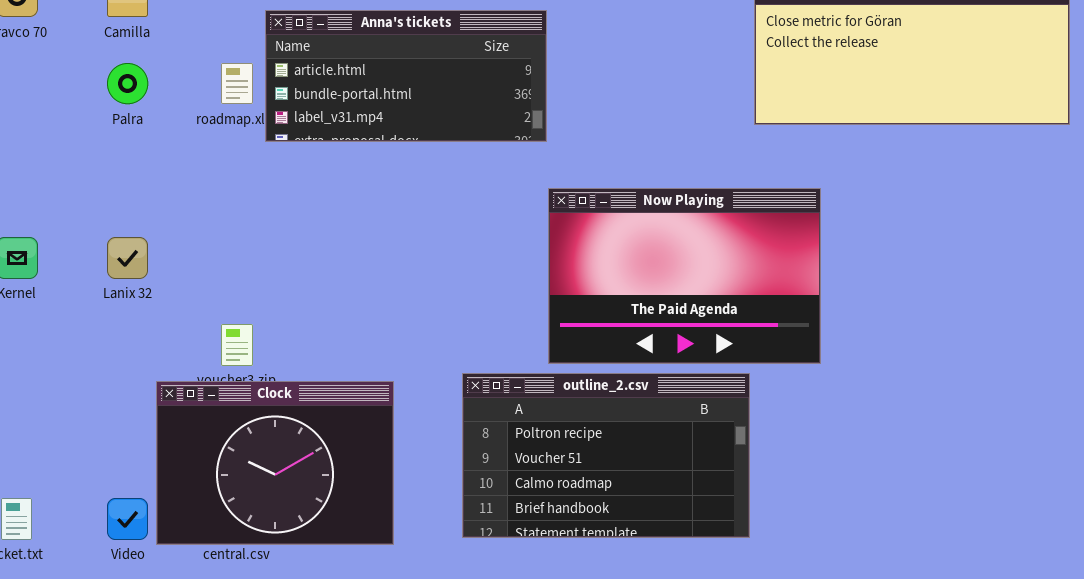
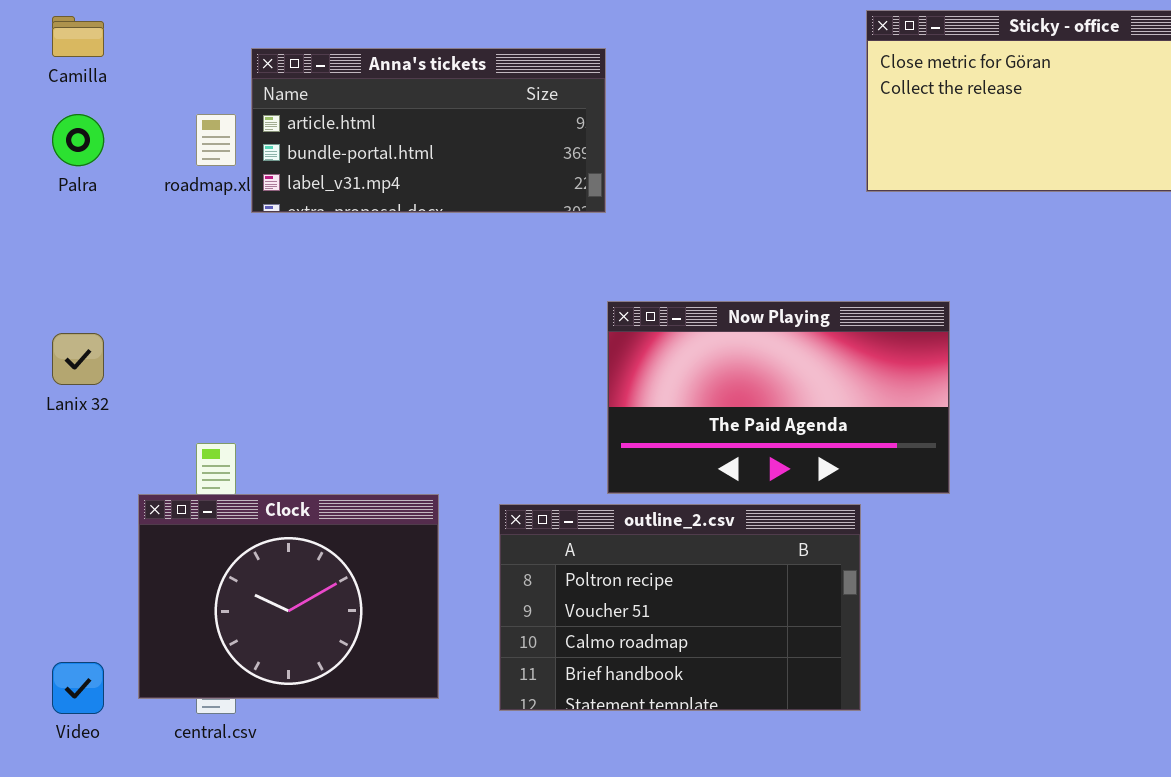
Now Playing: [548,188,821,364] -> [607,301,950,494], resized
Clock: [156,381,394,545] -> [138,494,439,699], moved

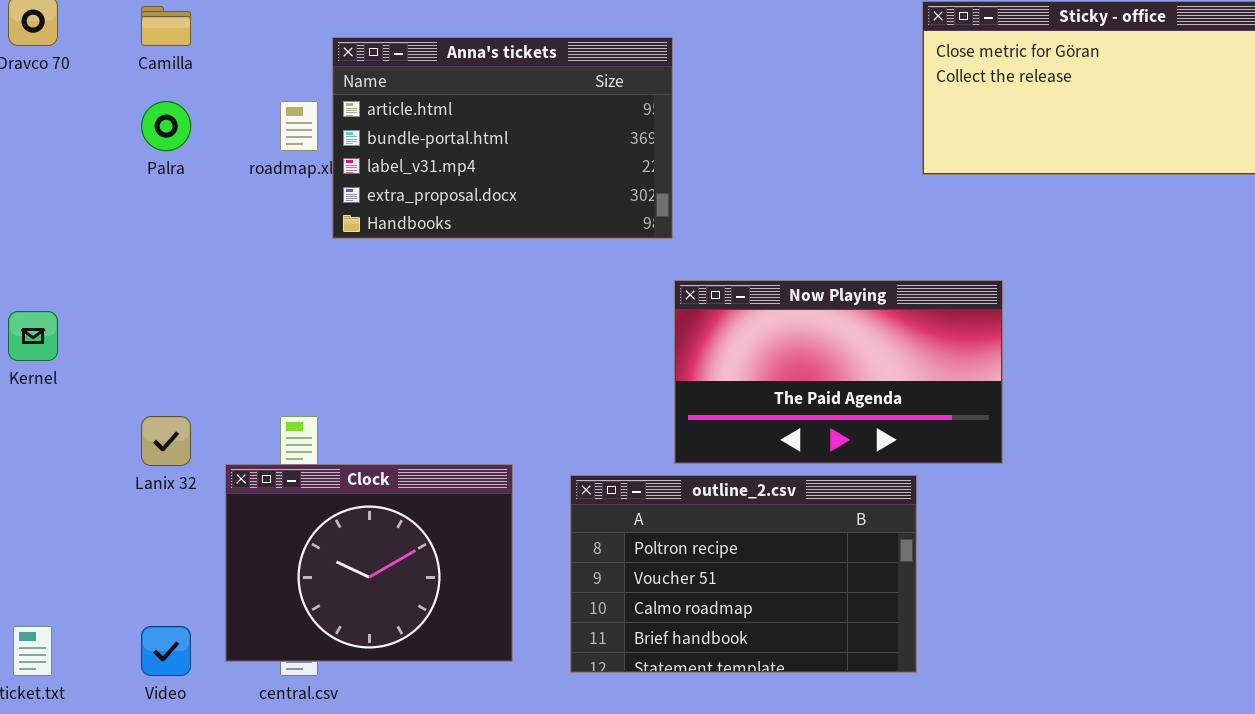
Anna's tickets: [251,48,606,213] -> [332,37,673,239], resized
Lanix 32: [52,333,104,385] -> [141,416,191,466], moved

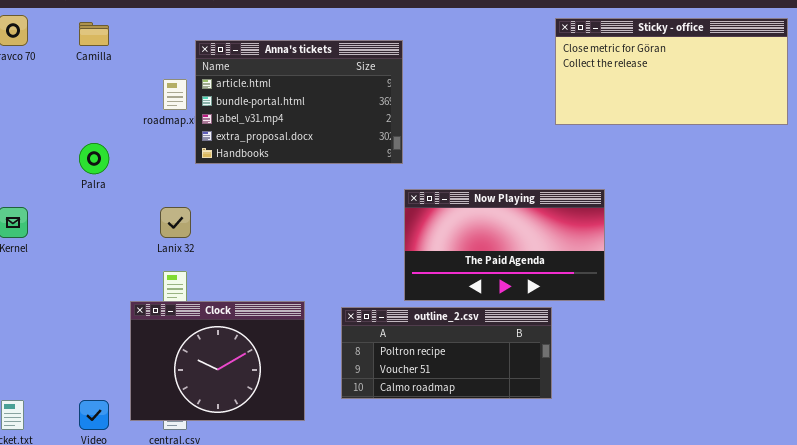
Palra: [141,101,191,151] -> [79,143,109,174], moved
Lanix 32: [141,416,191,466] -> [160,207,191,238], moved
outline_2.csv: [570,475,917,673] -> [341,307,552,399], resized

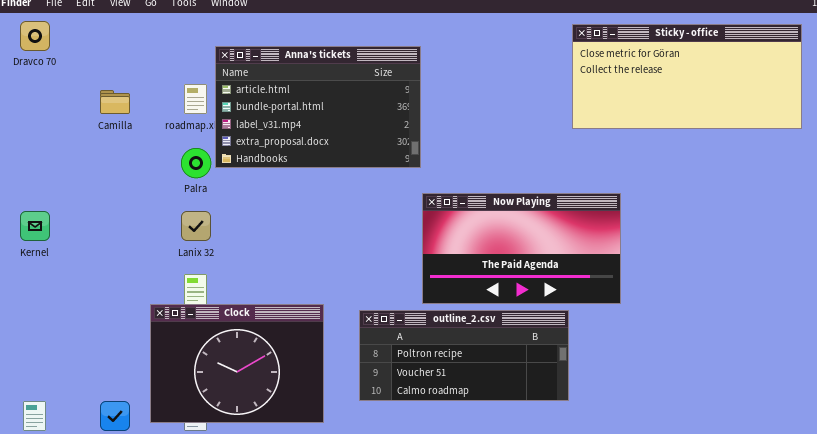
Camilla: [79,22,109,46] -> [100,90,130,114], moved
Palra: [79,143,109,174] -> [181,148,211,178], moved

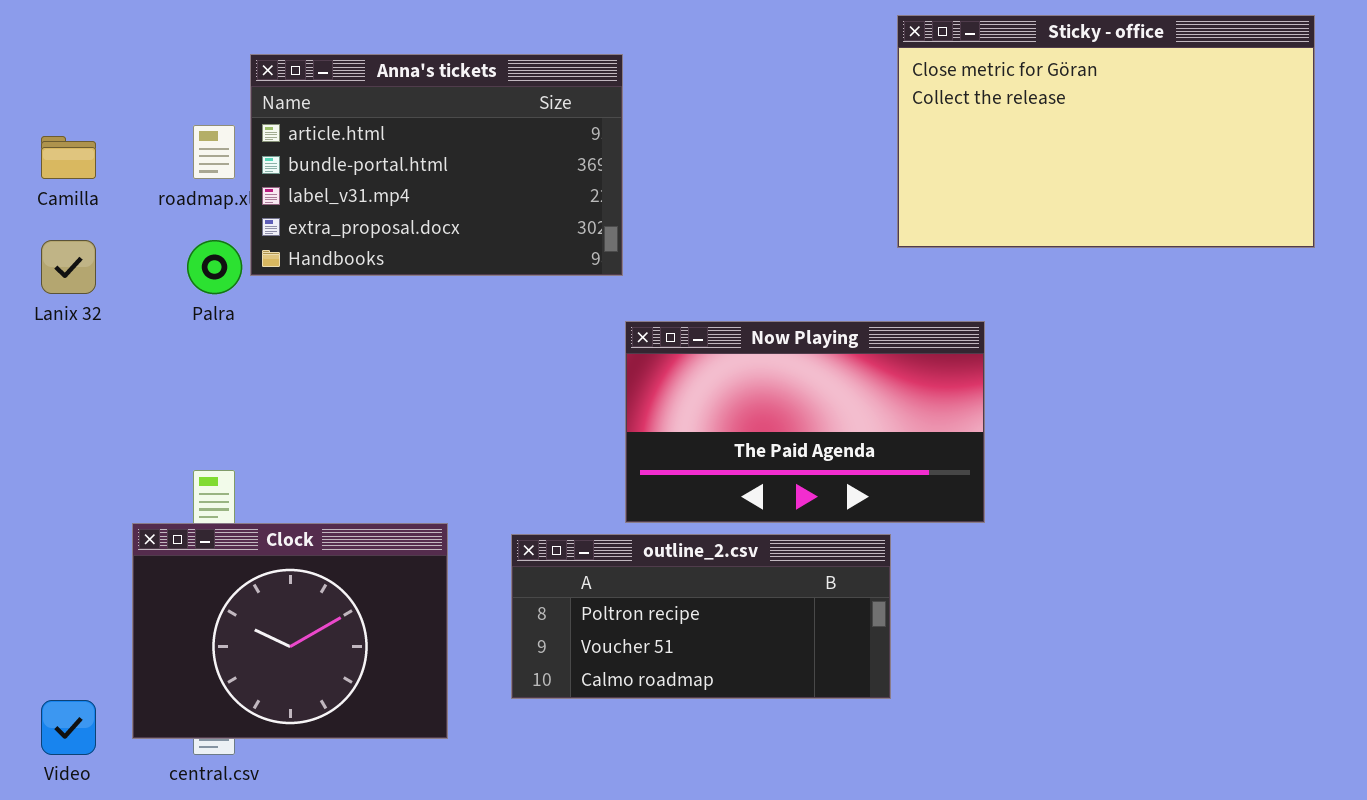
Sticky - office: [572,24,802,129] -> [897,15,1315,248], resized
Lanix 32: [181,211,211,241] -> [41,240,96,294], moved

